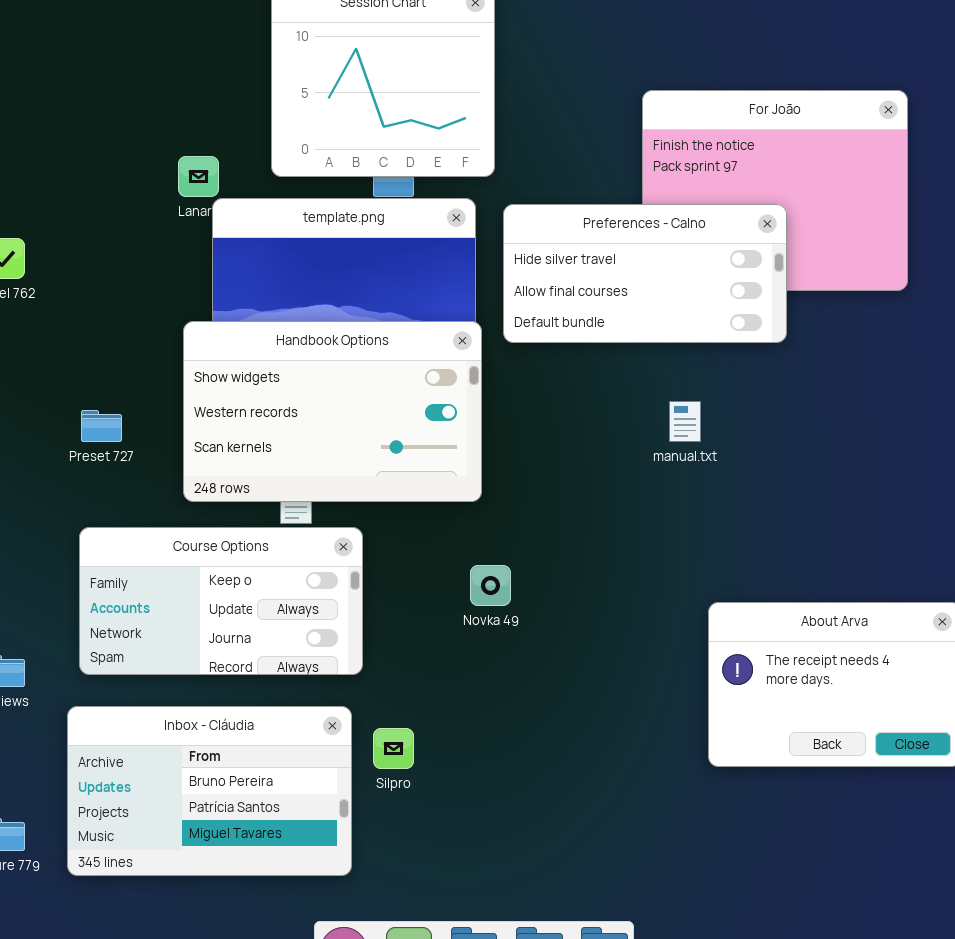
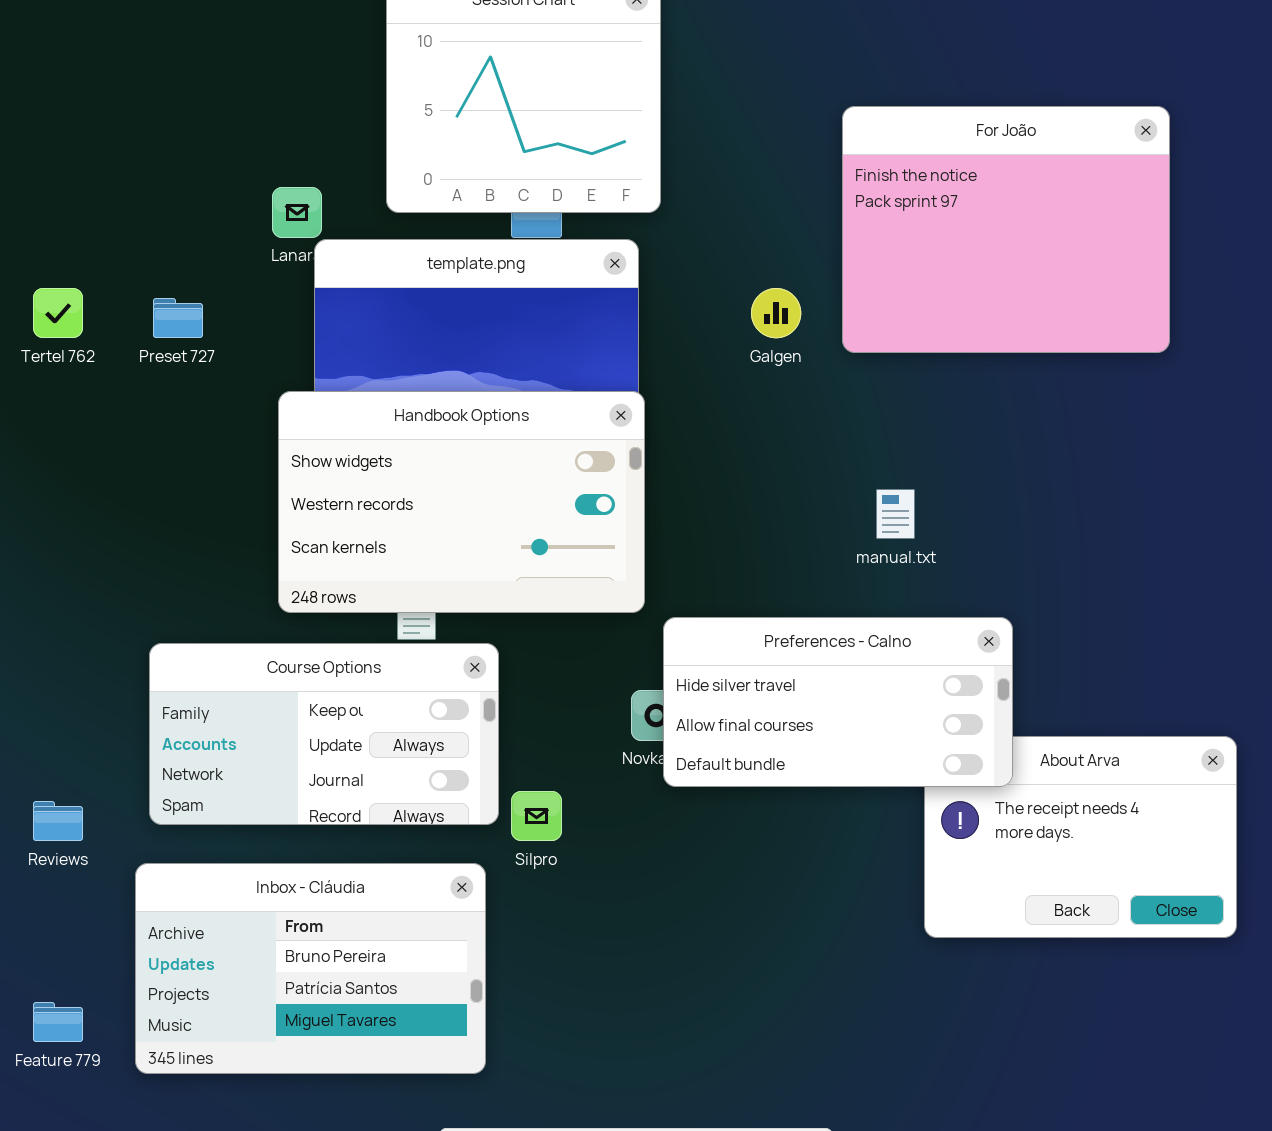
Preferences - Calno: [503,204,787,343] -> [663,617,1013,787], moved
Preset 727: [81,410,122,442] -> [153,298,203,338], moved
Silpro: [373,728,414,769] -> [511,791,562,841], moved

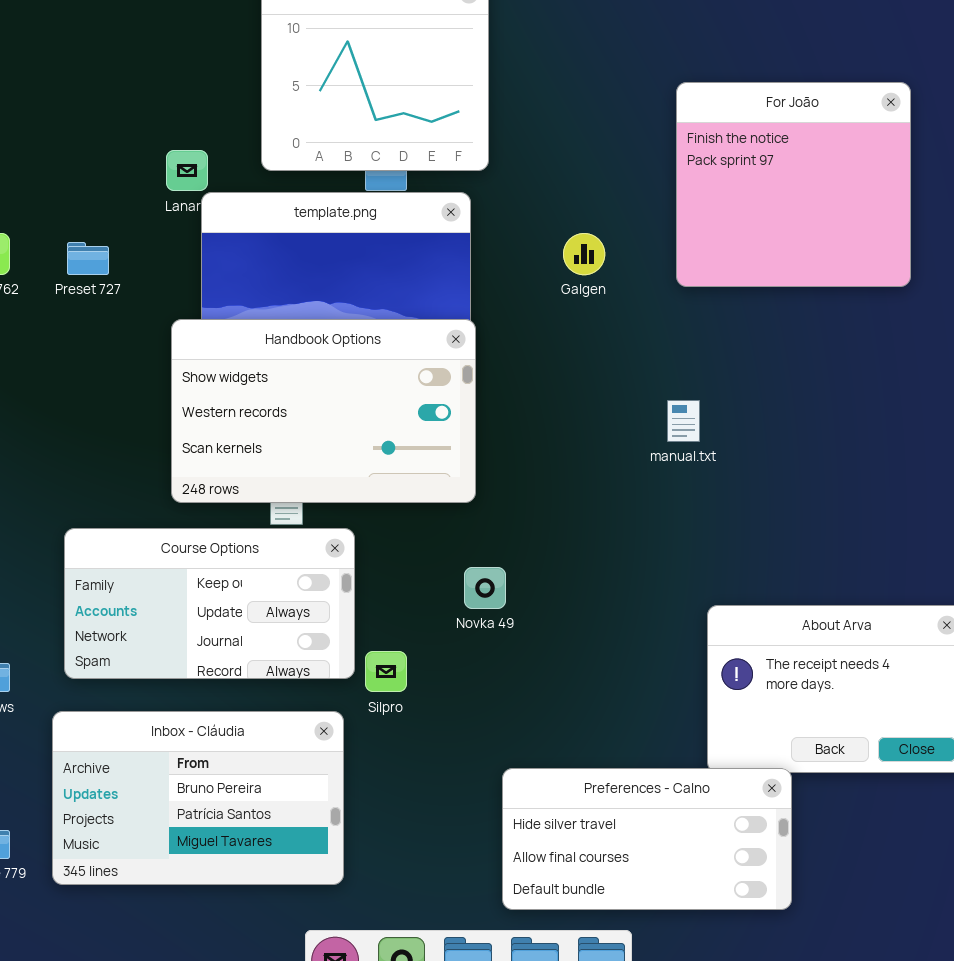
For João: [842,106,1170,353] -> [676,82,911,287], resized
Preferences - Calno: [663,617,1013,787] -> [502,768,792,910], moved

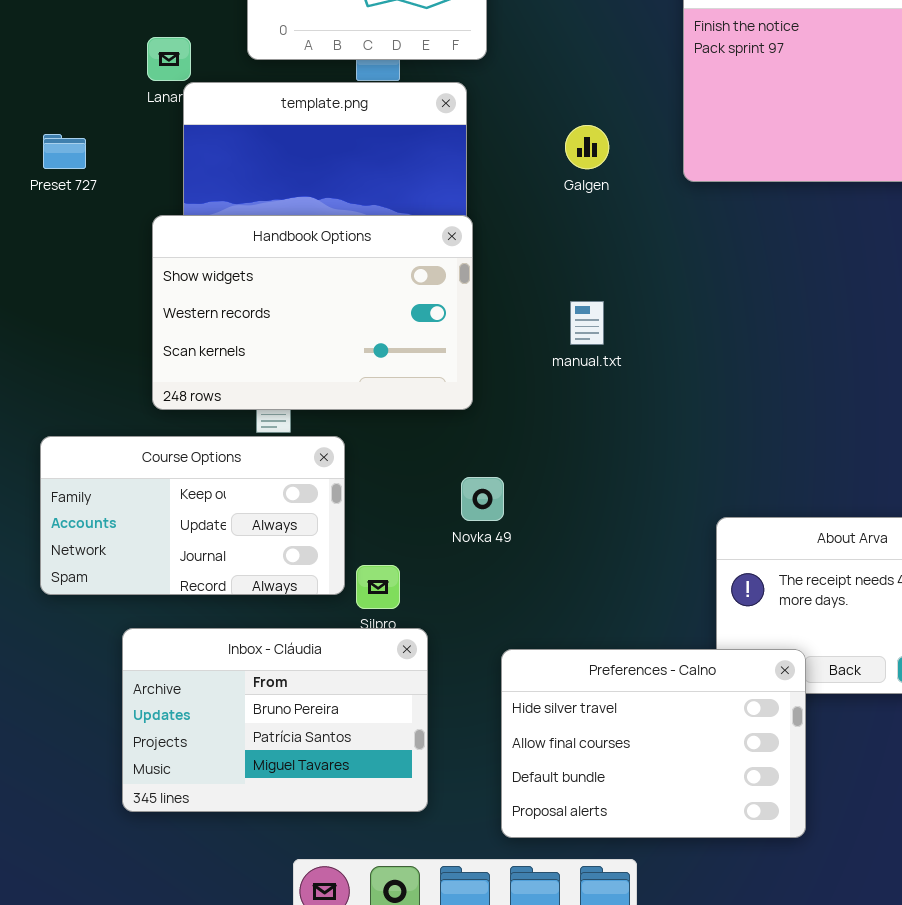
manual.txt: [667,400,700,442] -> [570,301,604,345], moved
Inbox - Cláudia: [52,711,344,885] -> [122,628,428,812], moved
Preferences - Calno: [502,768,792,910] -> [501,649,806,838], resized

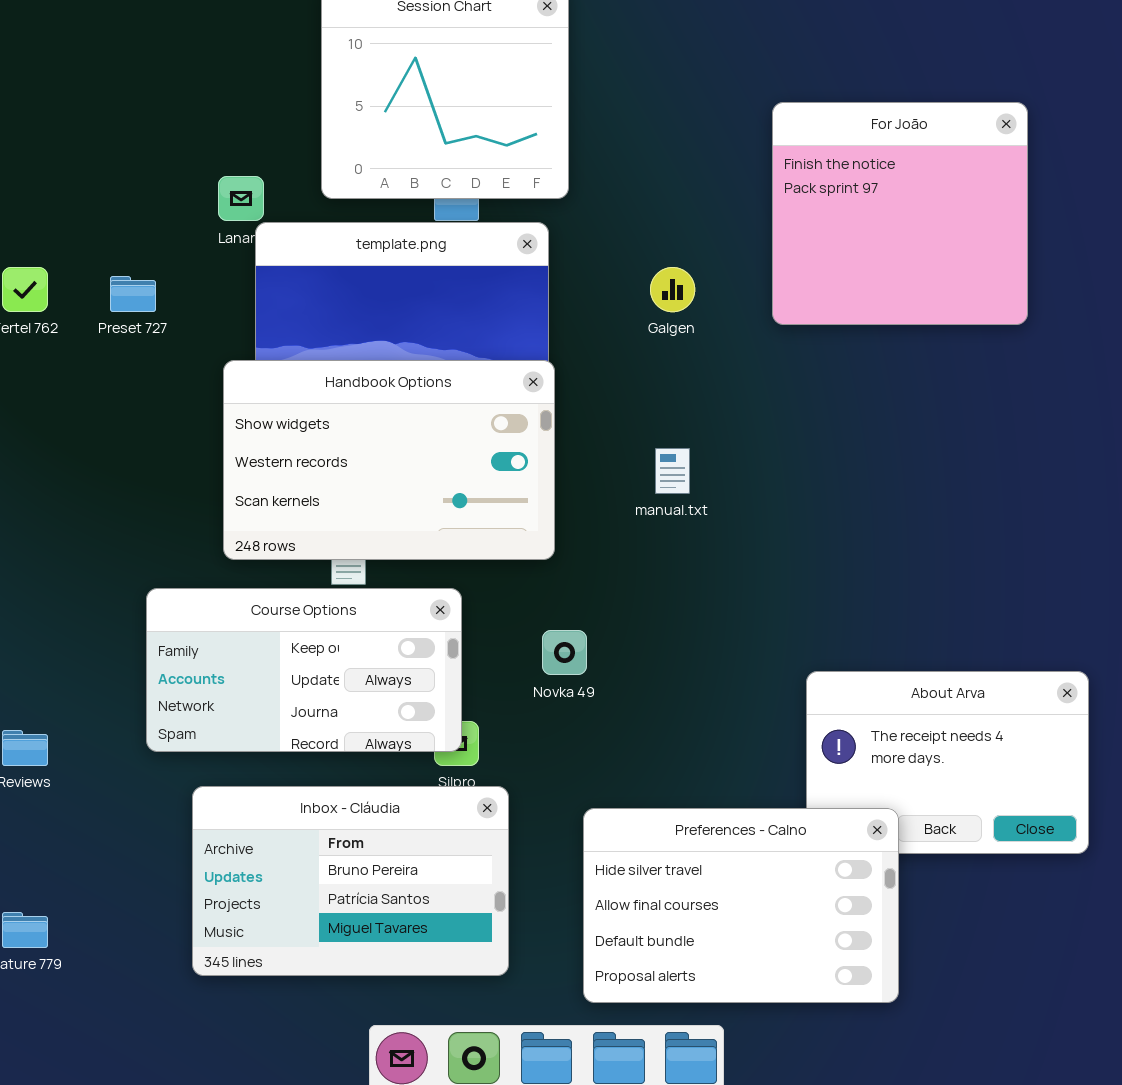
Course Options: [40,436,345,595] -> [146,588,462,752], moved

